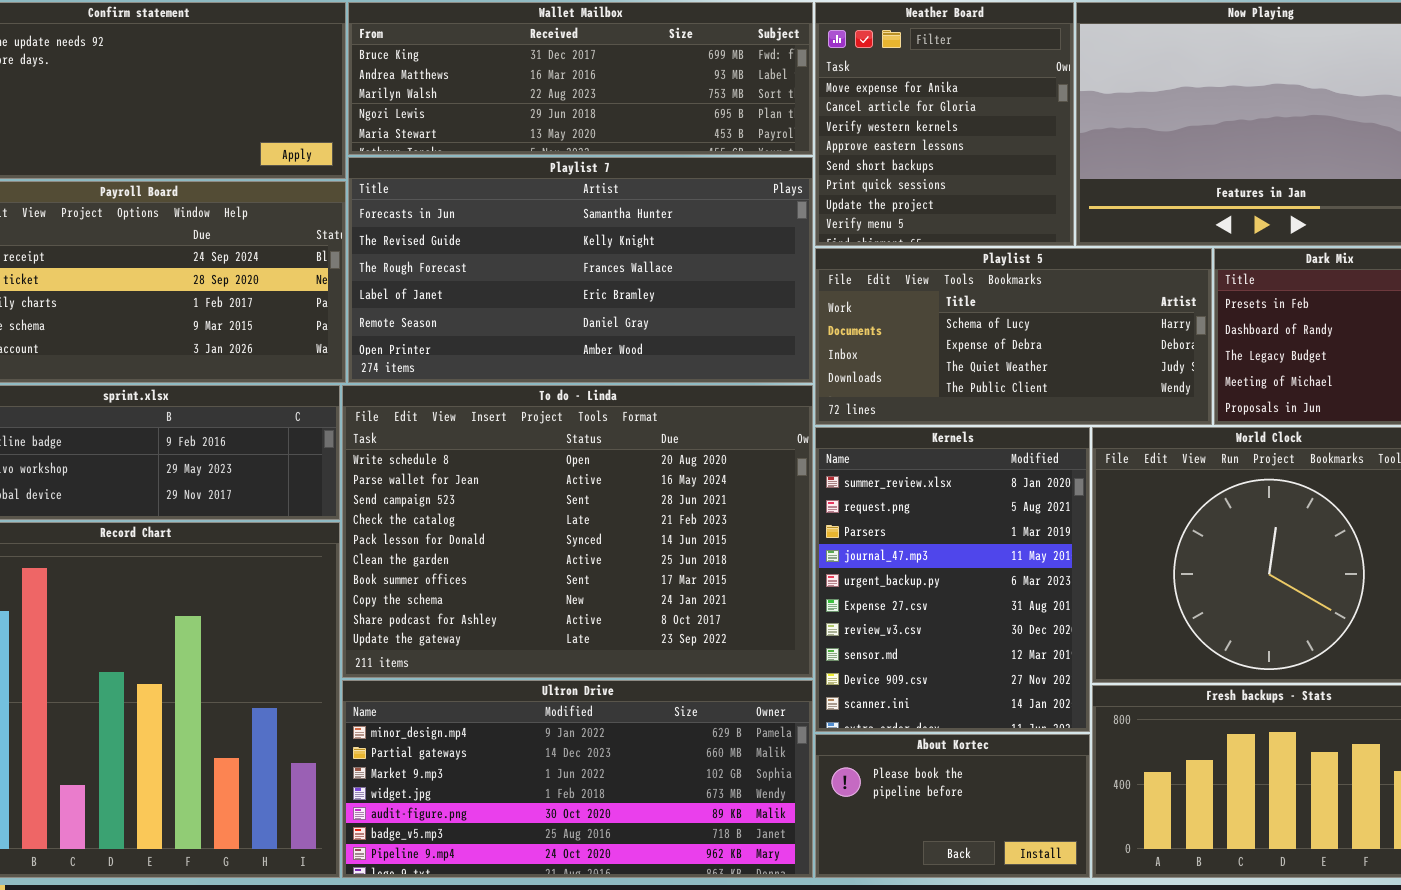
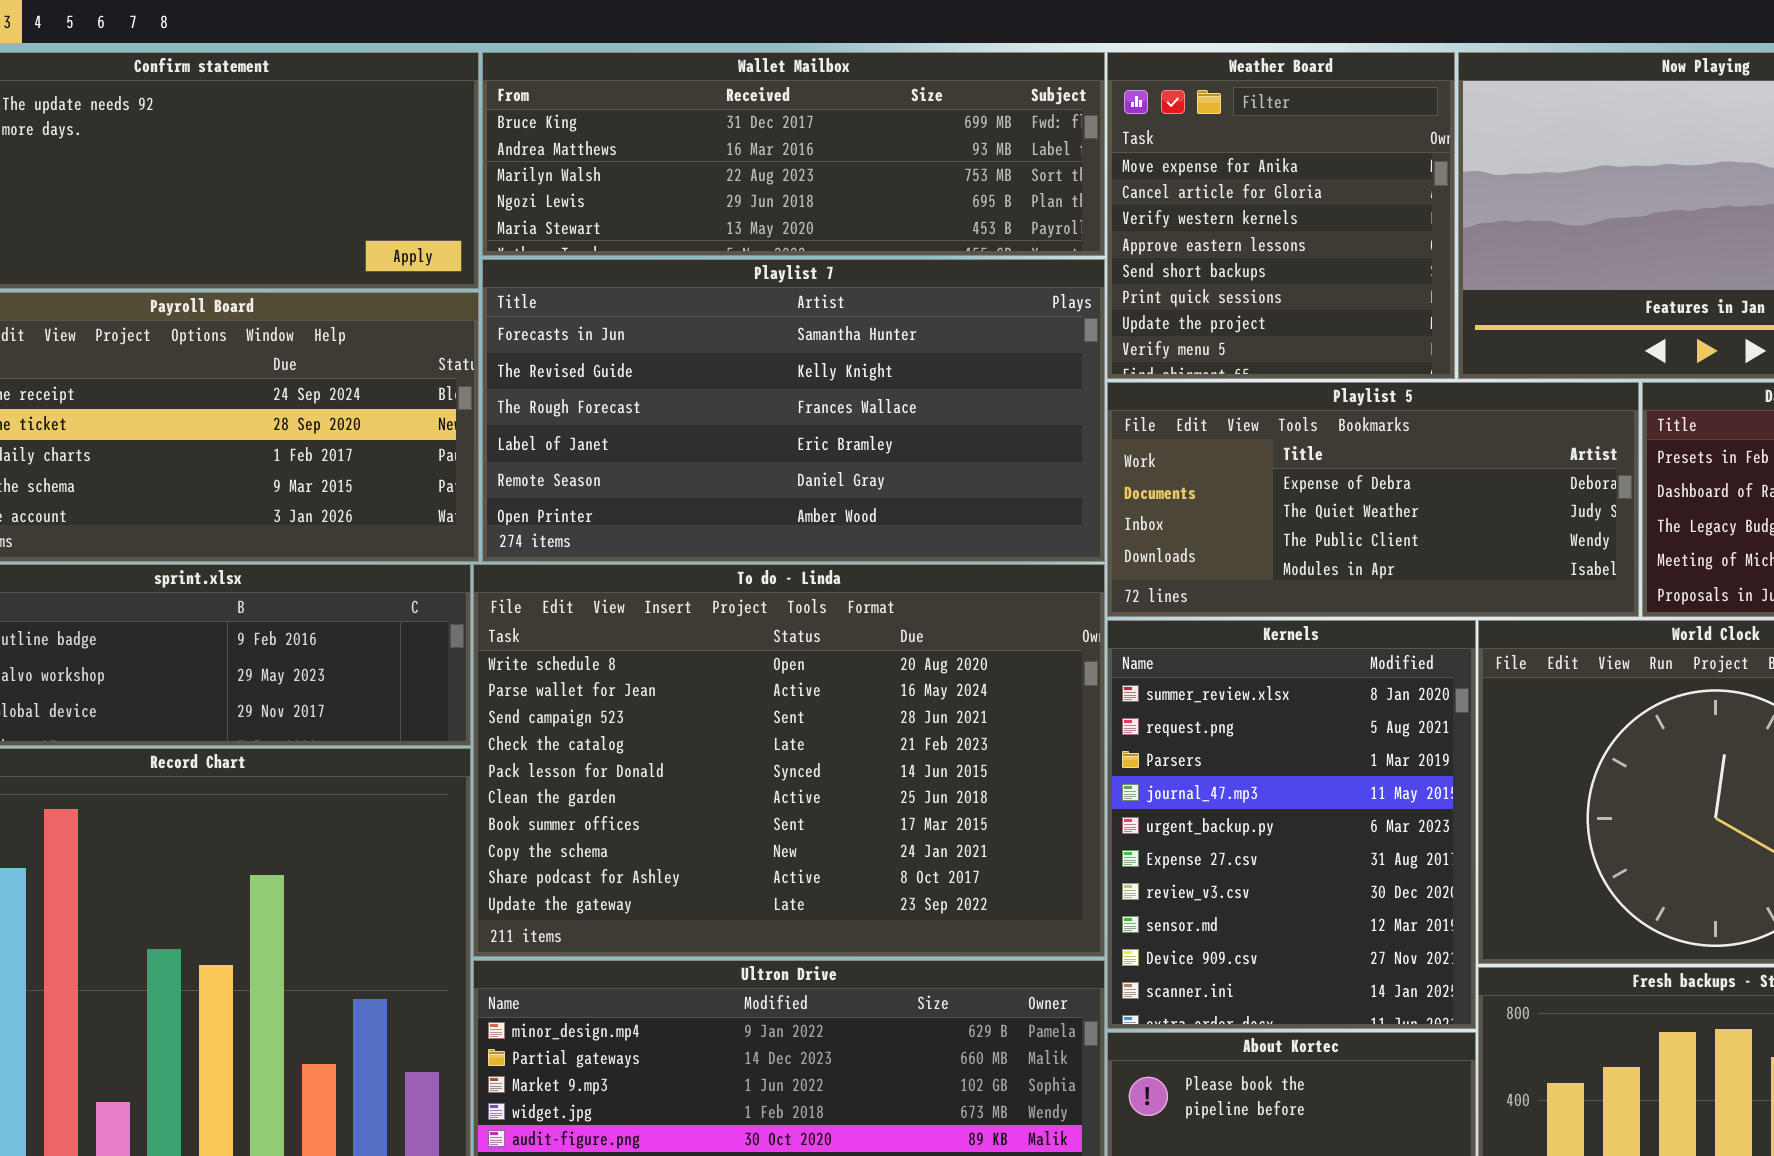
Playlist 5: [815,248,1212,425] -> [1107,382,1639,617], scrolled down 1 row

